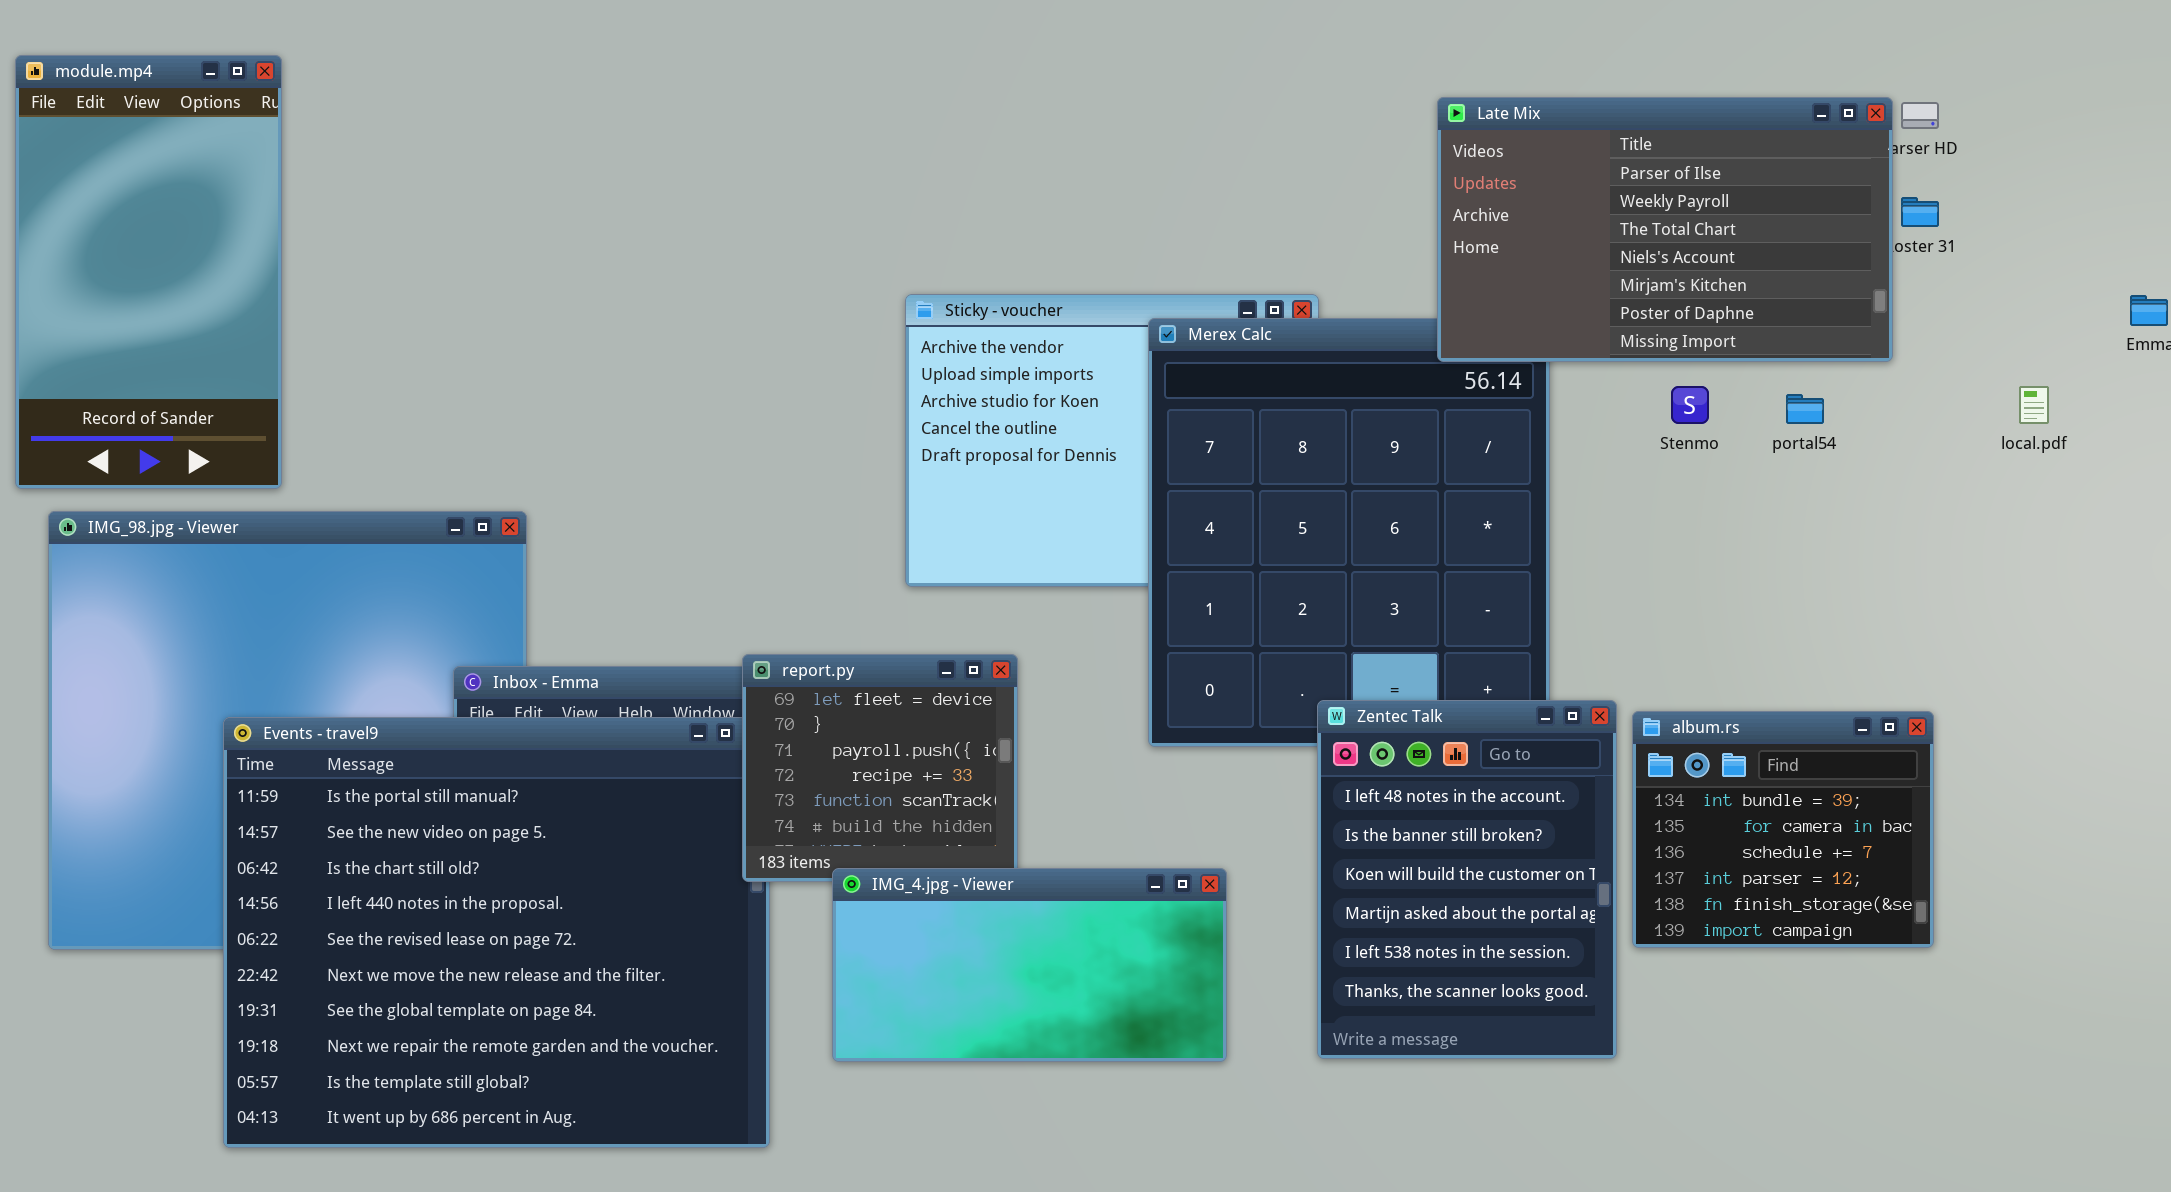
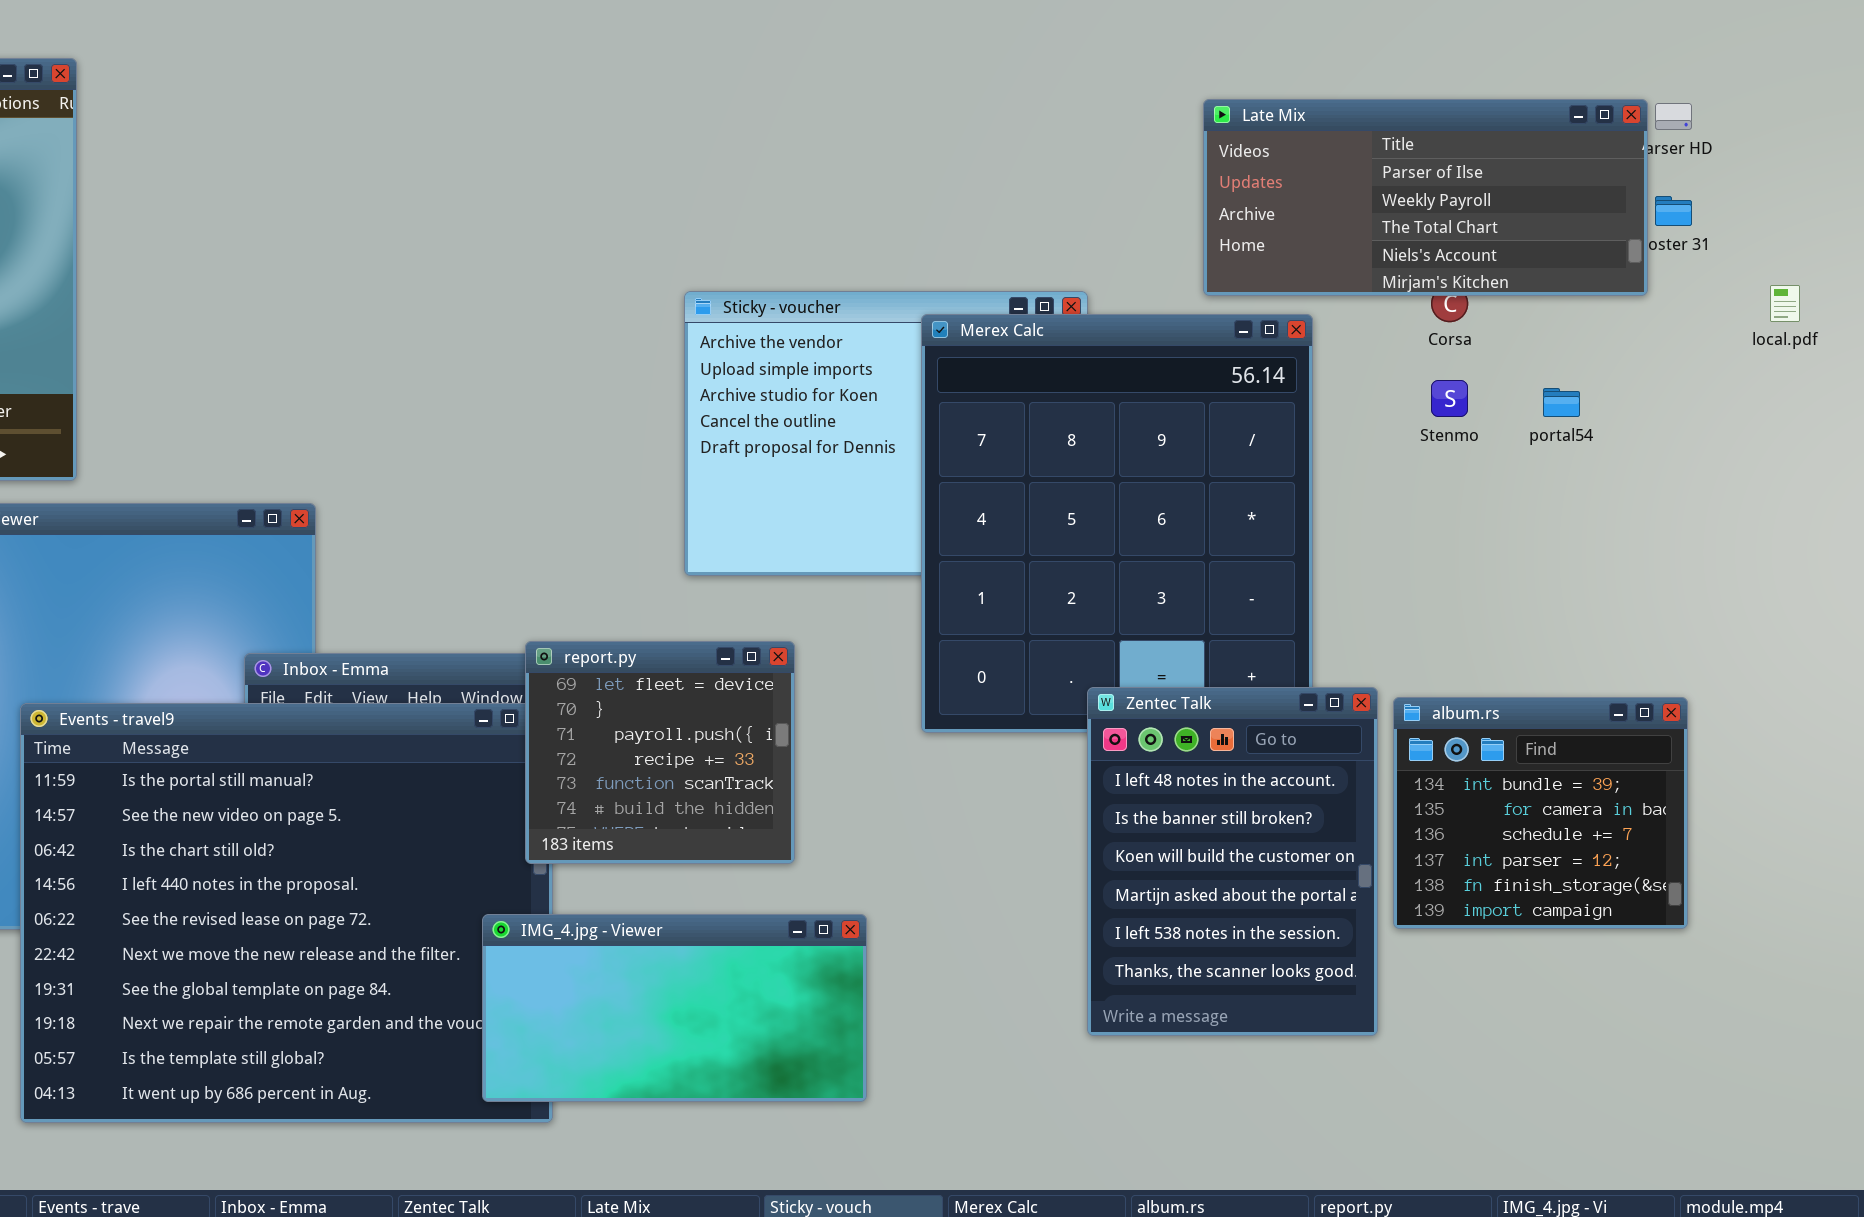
Late Mix: [1437,97,1893,362] -> [1203,99,1648,296], resized
local.pdf: [2019,386,2049,424] -> [1770,285,1800,322], moved
IMG_4.jpg - Viewer: [832,868,1227,1062] -> [482,914,867,1102], moved

